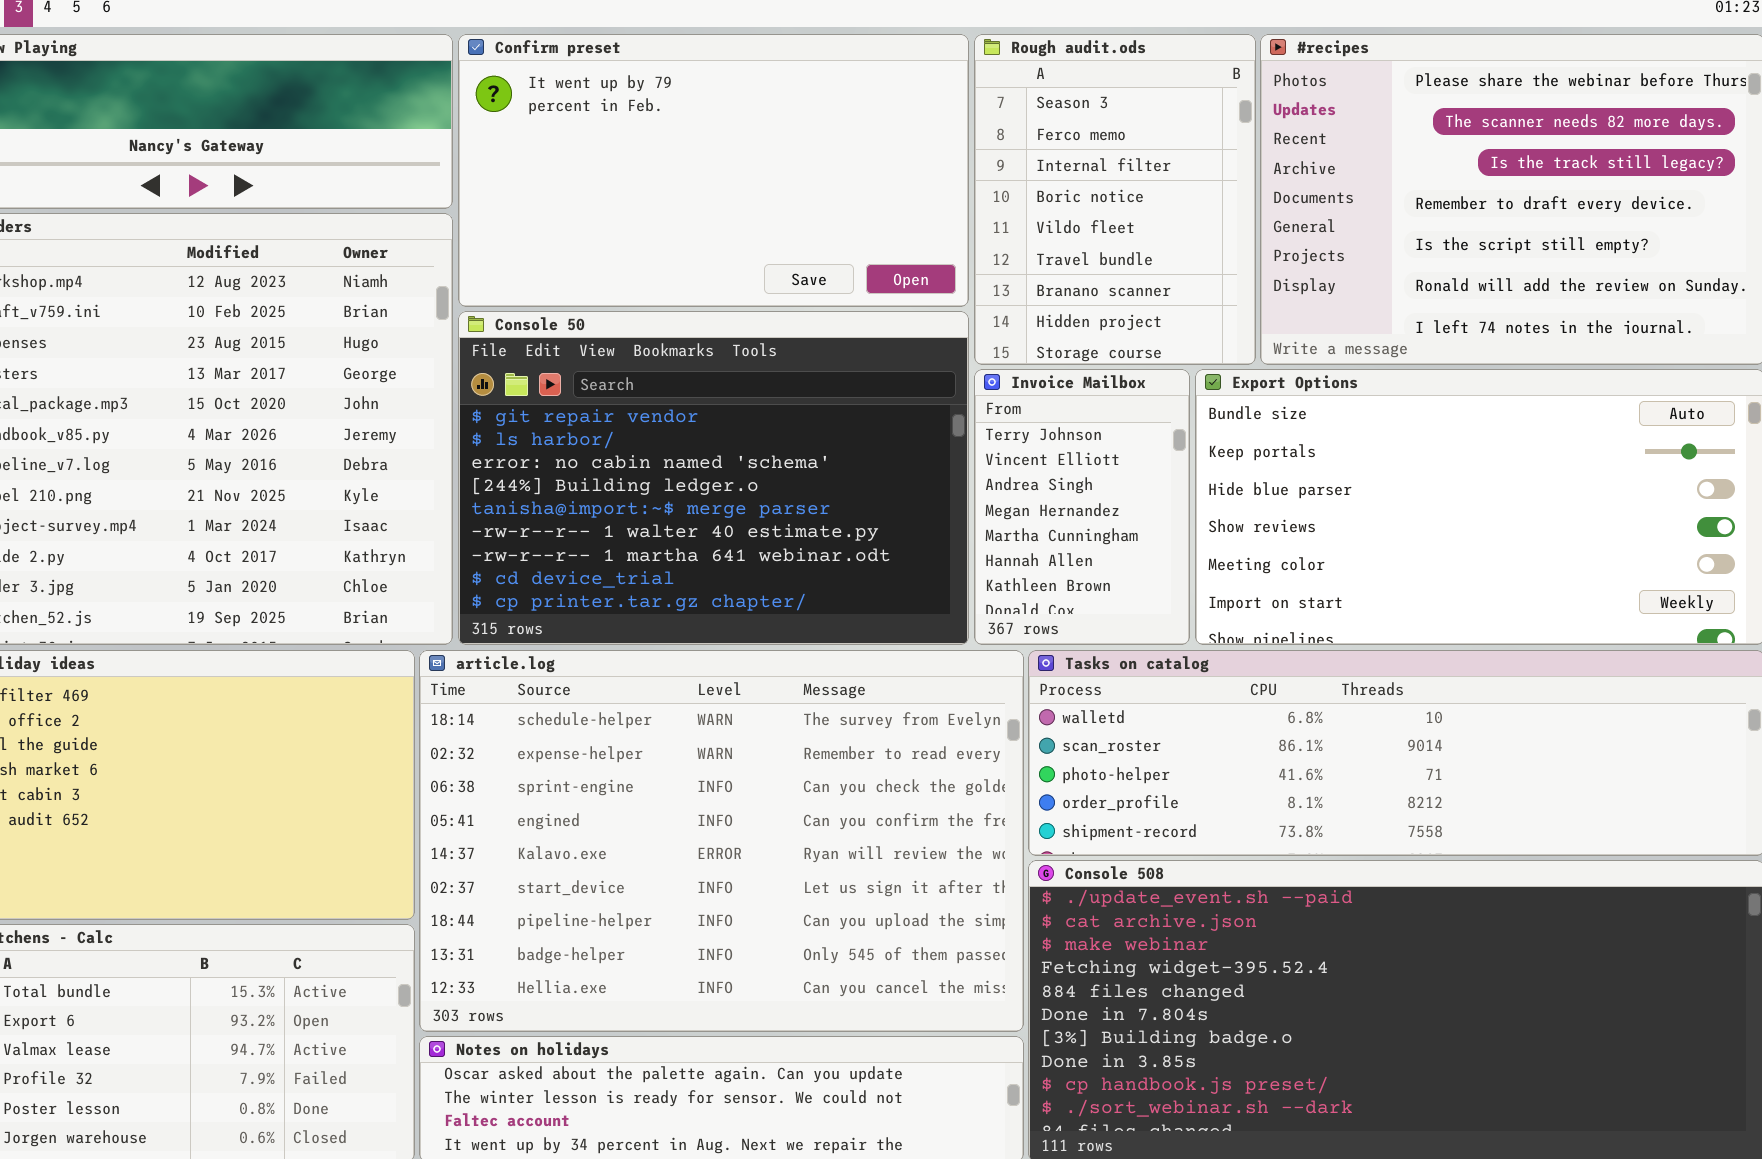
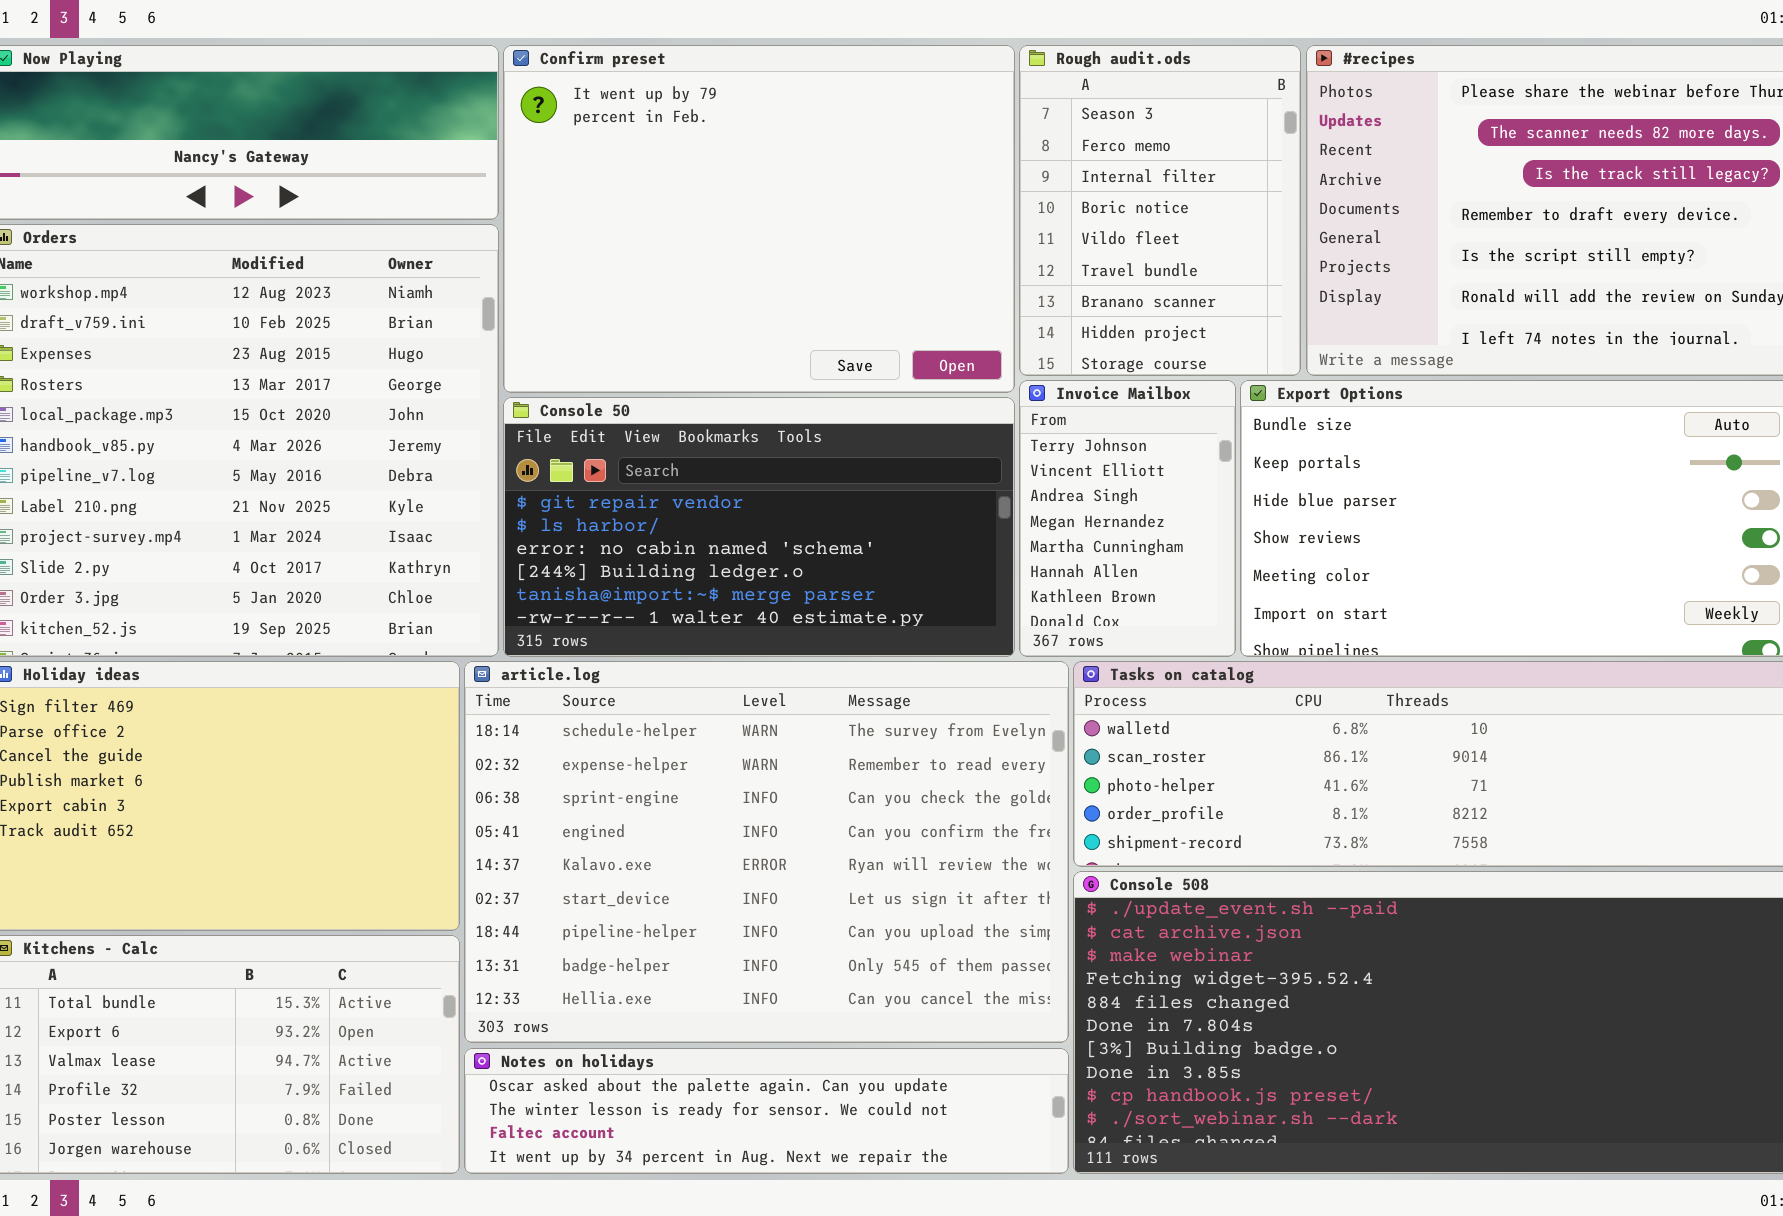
Confirm preset: [458,34,969,307] -> [503,45,1015,393], resized
Console 50: [458,311,969,645] -> [503,397,1015,657], resized

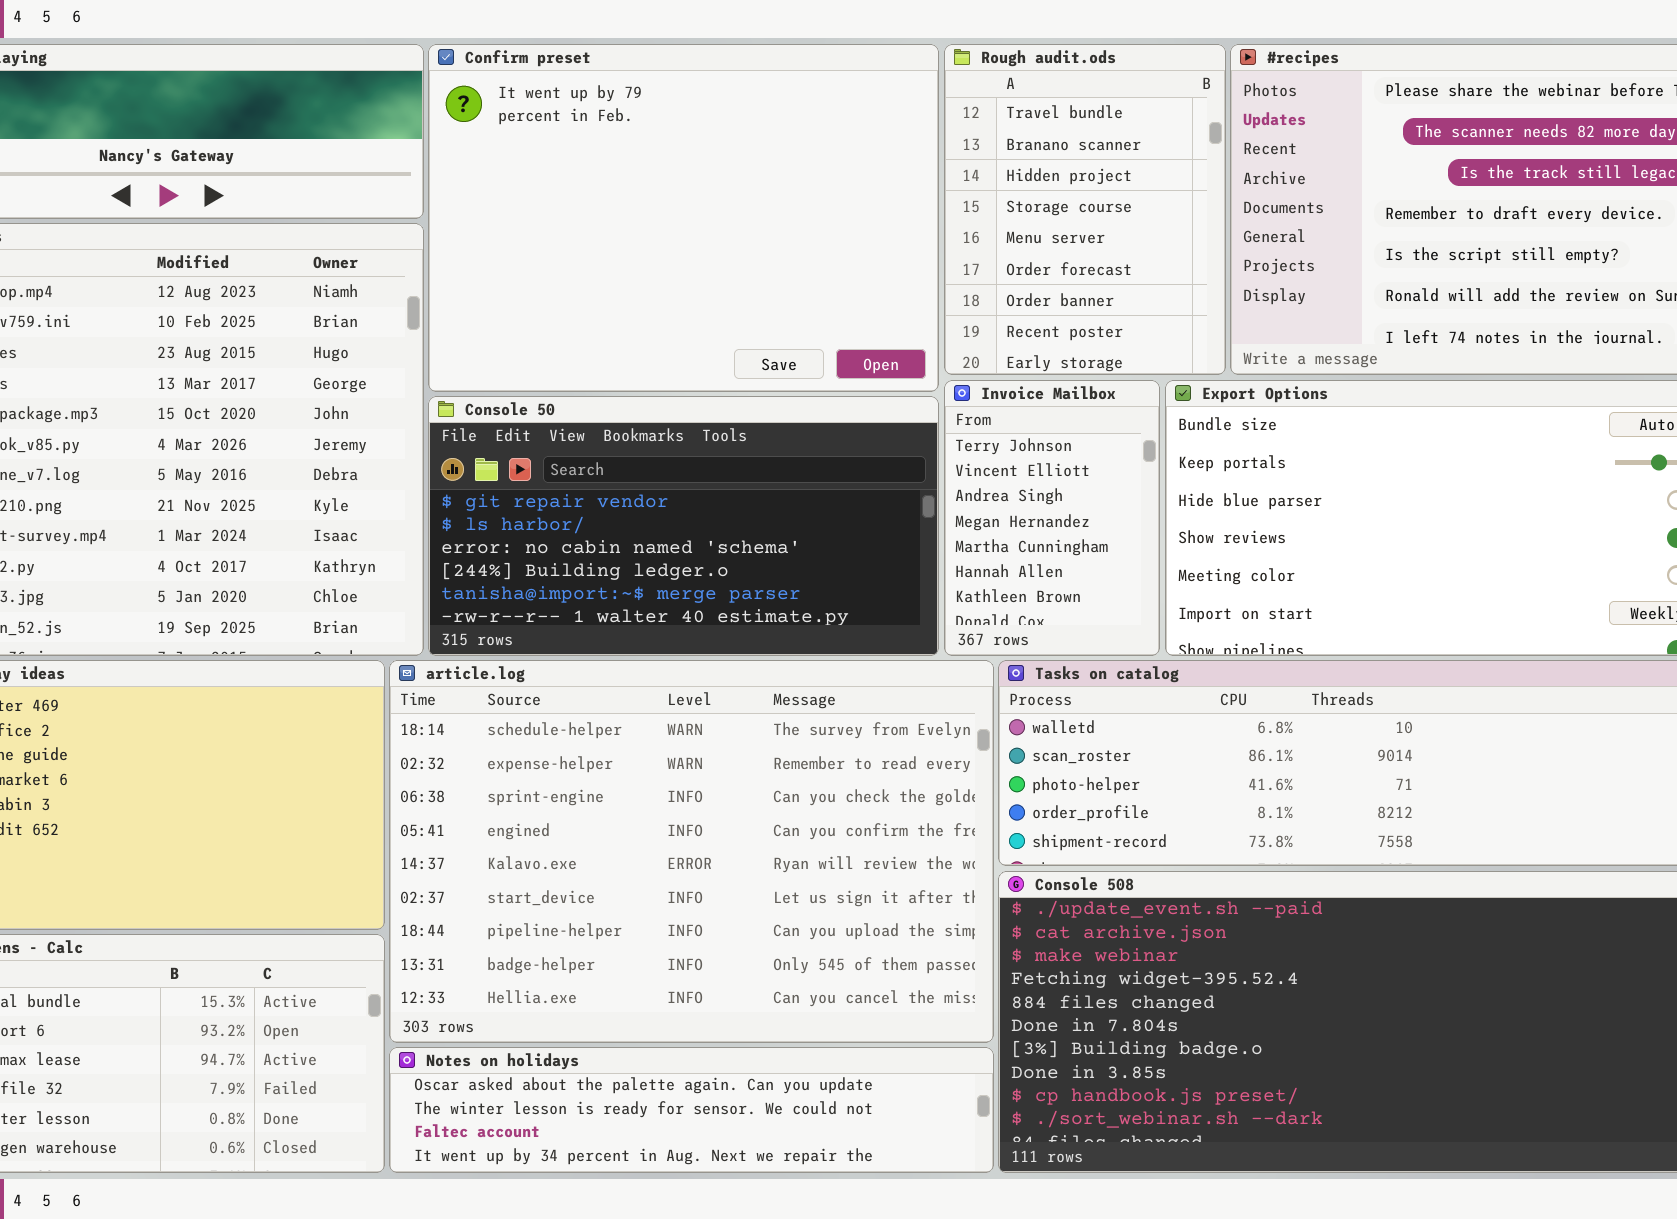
Rough audit.ods: [1019,45,1301,376] -> [944,44,1226,375], scrolled down 5 rows

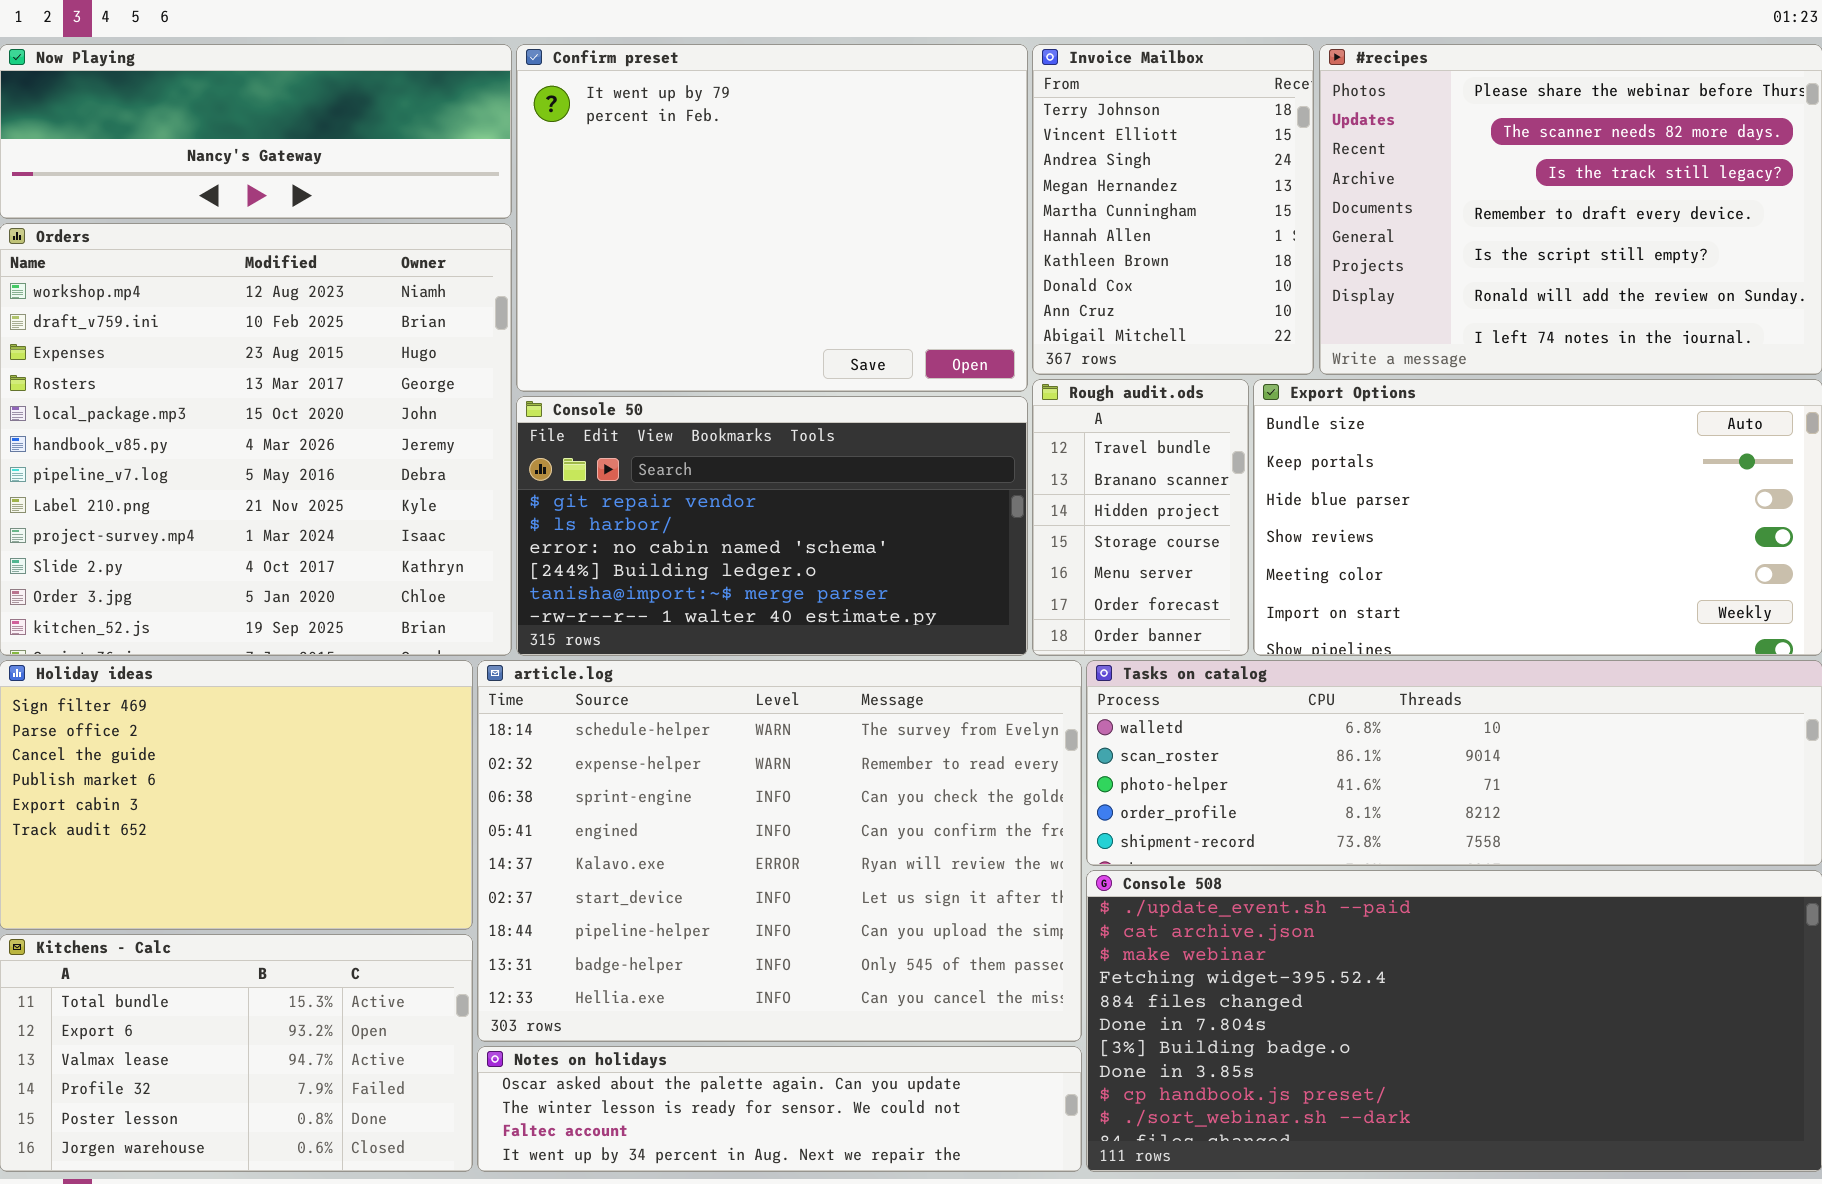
Rough audit.ods: [944,44,1226,375] -> [1032,379,1249,656], moved, resized
Invoice Mailbox: [944,380,1160,656] -> [1032,44,1314,375], moved, resized

